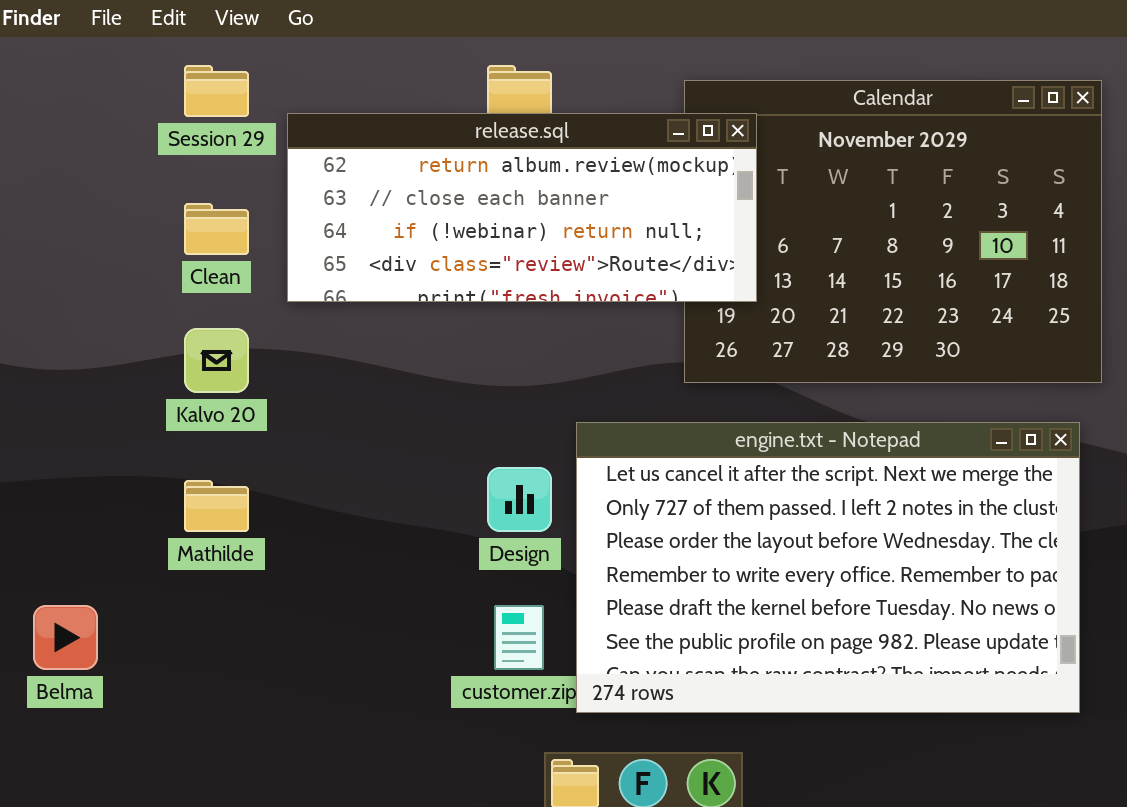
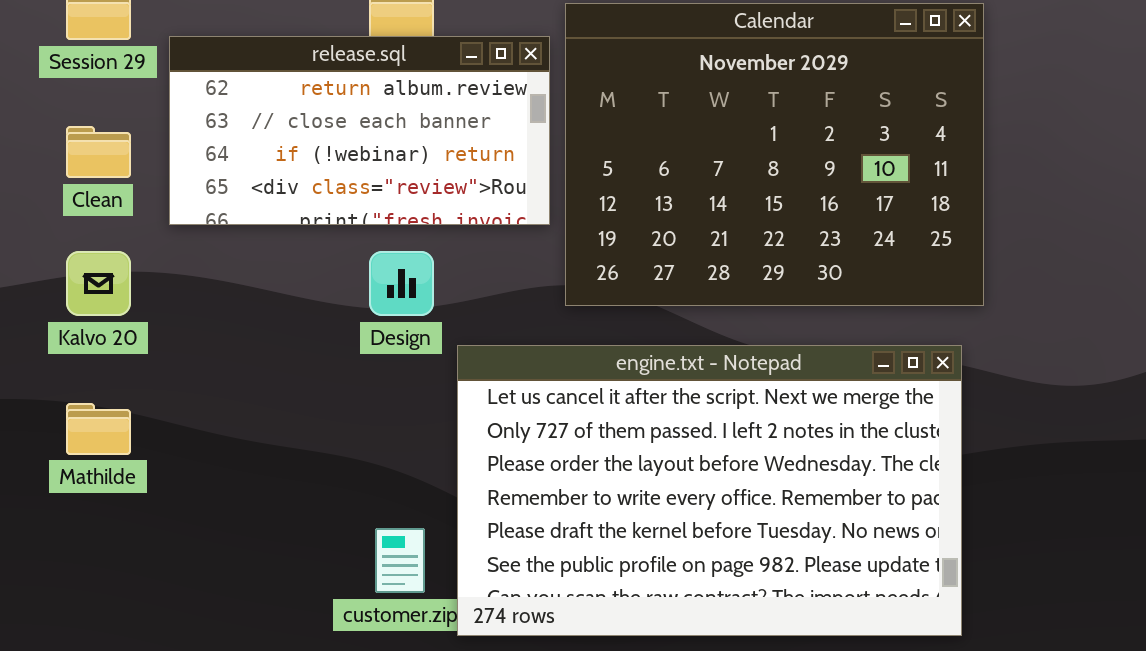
release.sql: [287,113,757,302] -> [169,36,550,225], resized
Design: [487,467,552,532] -> [369,251,434,316], moved

